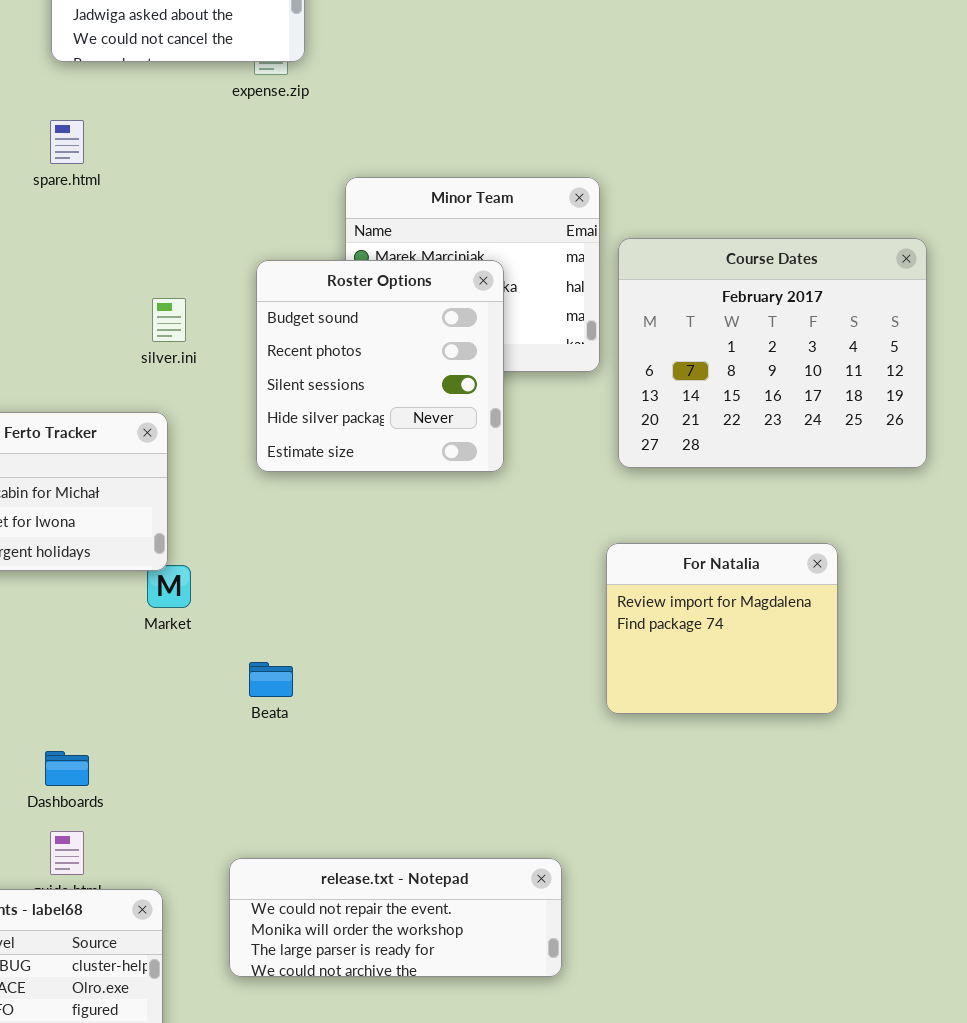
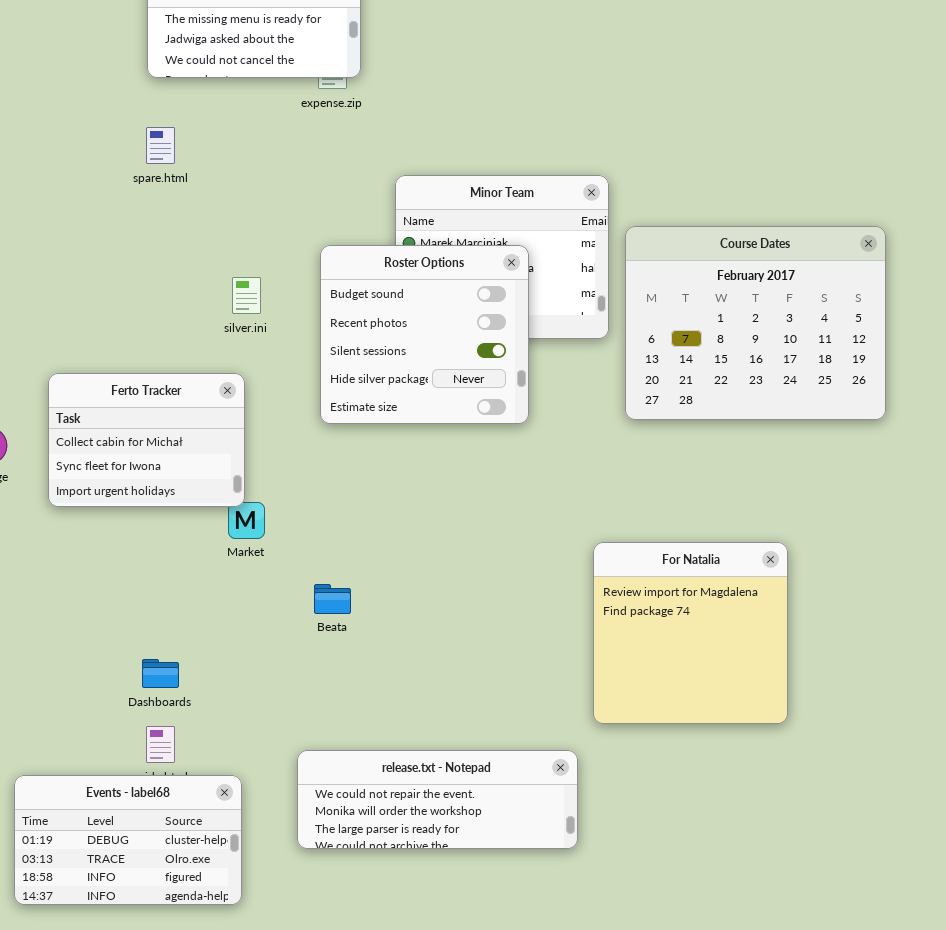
For Natalia: [606,543,838,714] -> [593,542,788,724], moved, resized

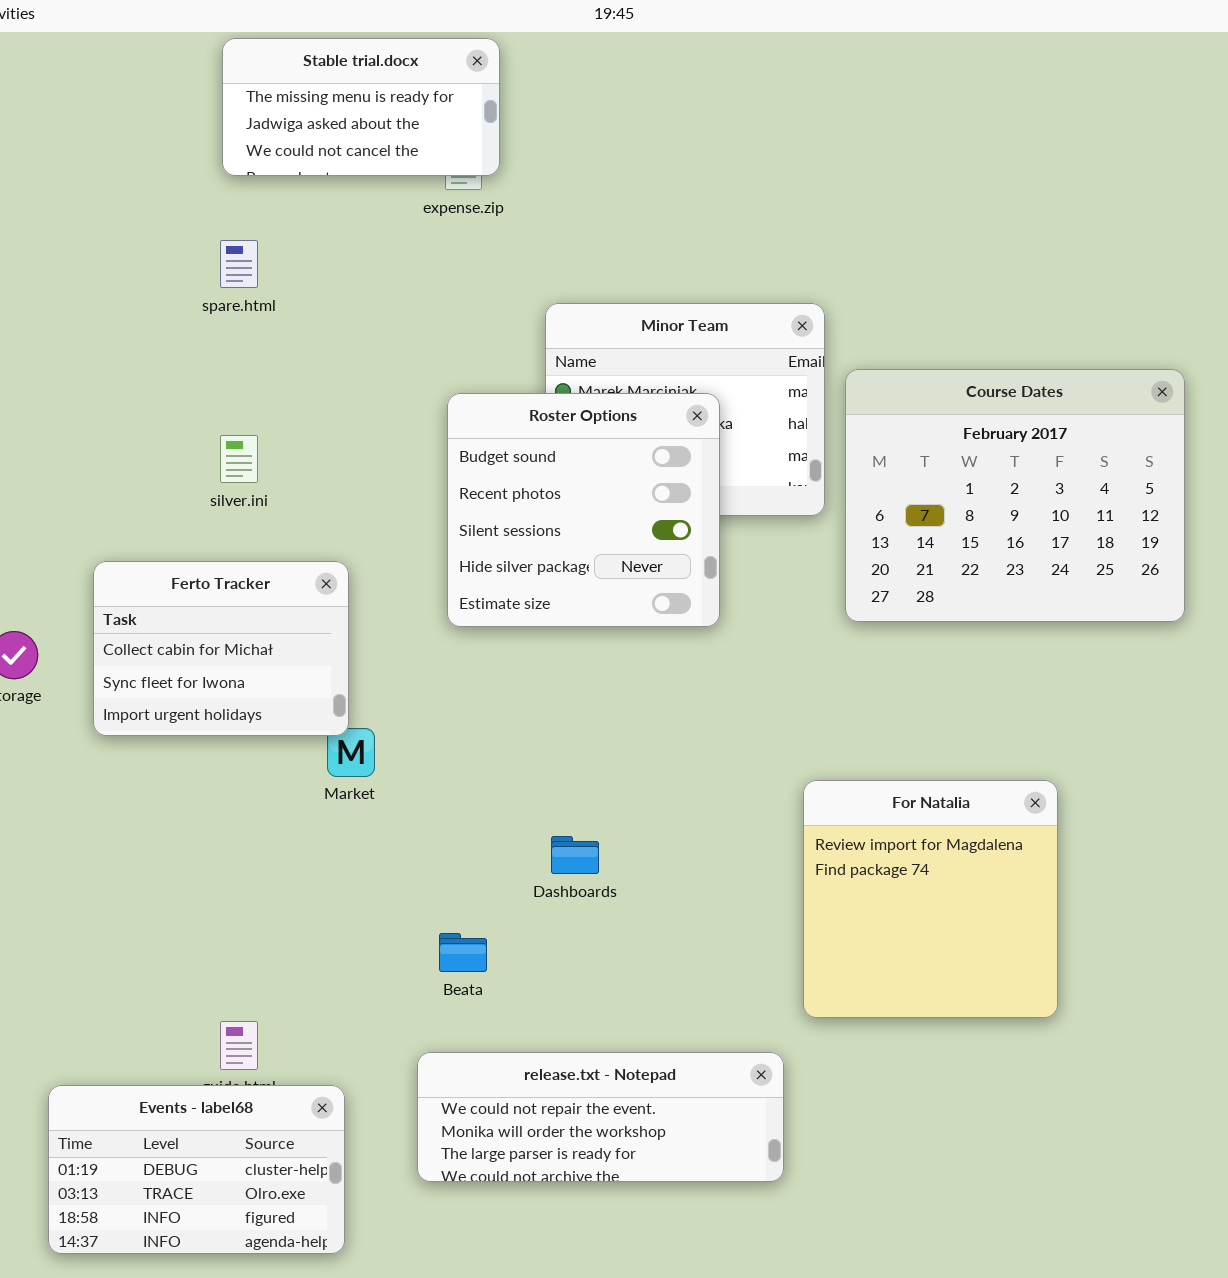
silver.ini: [232,277,261,314] -> [220,435,258,483], moved
Beata: [314,584,351,614] -> [439,933,487,972], moved
Dashboards: [142,659,179,688] -> [551,836,599,874], moved

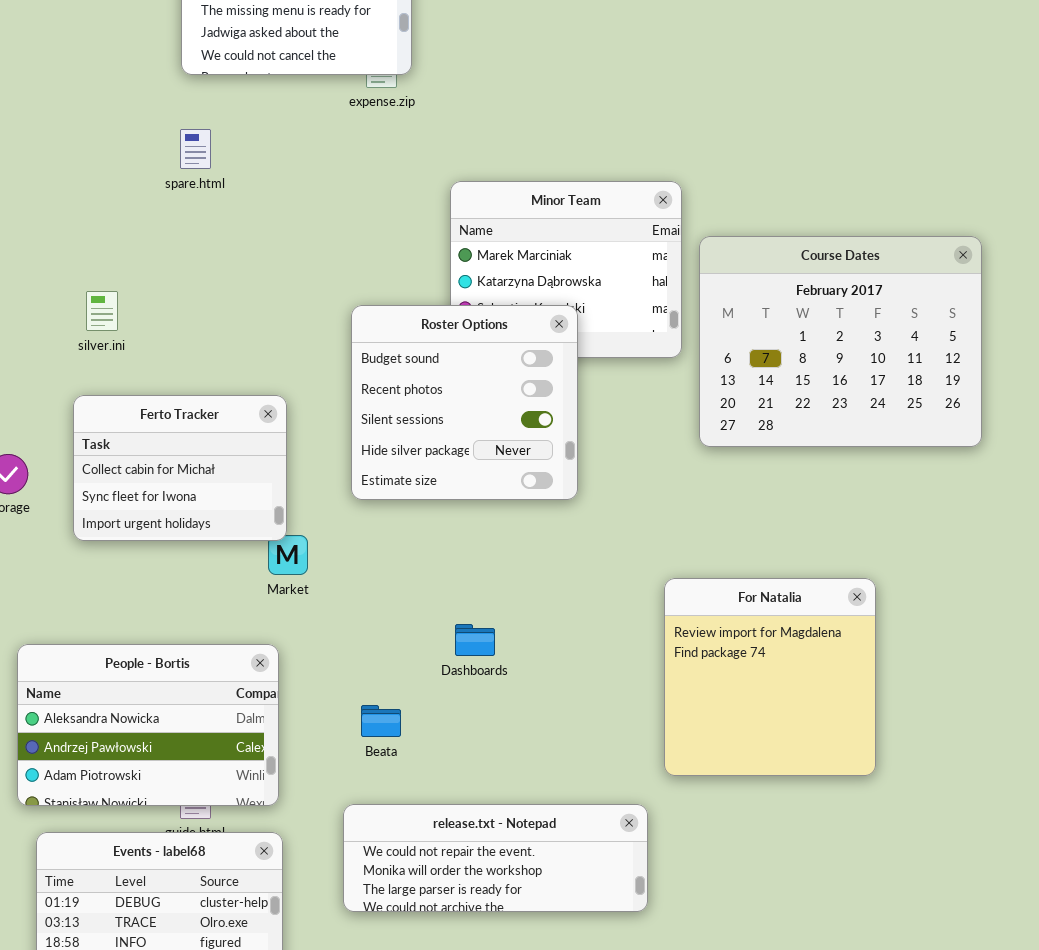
Roster Options: [447,393,720,627] -> [351,305,578,500], moved
silver.ini: [220,435,258,483] -> [86,291,118,331], moved
People - Bortis: none -> [17,644,279,806], opened

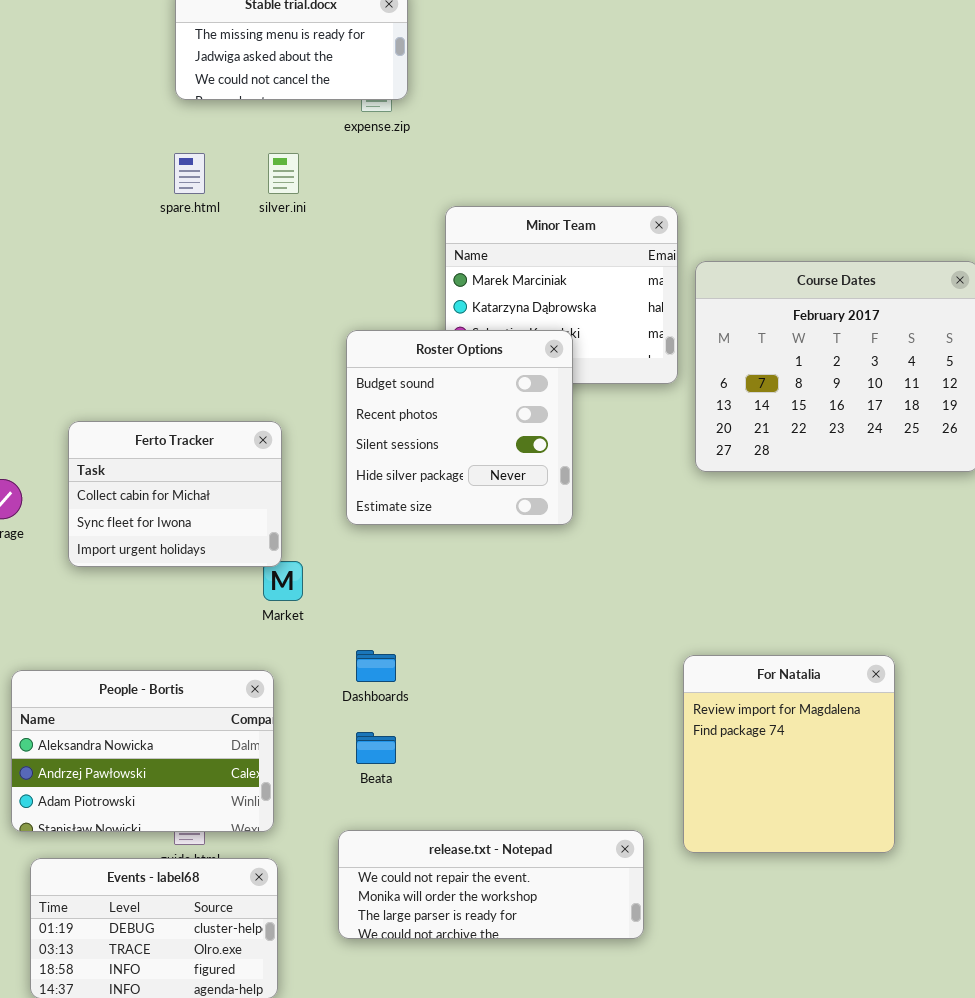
silver.ini: [86,291,118,331] -> [268,153,299,194], moved
For Natalia: [664,578,876,776] -> [683,655,895,853], moved
Dashboards: [455,624,495,656] -> [356,650,396,682], moved

